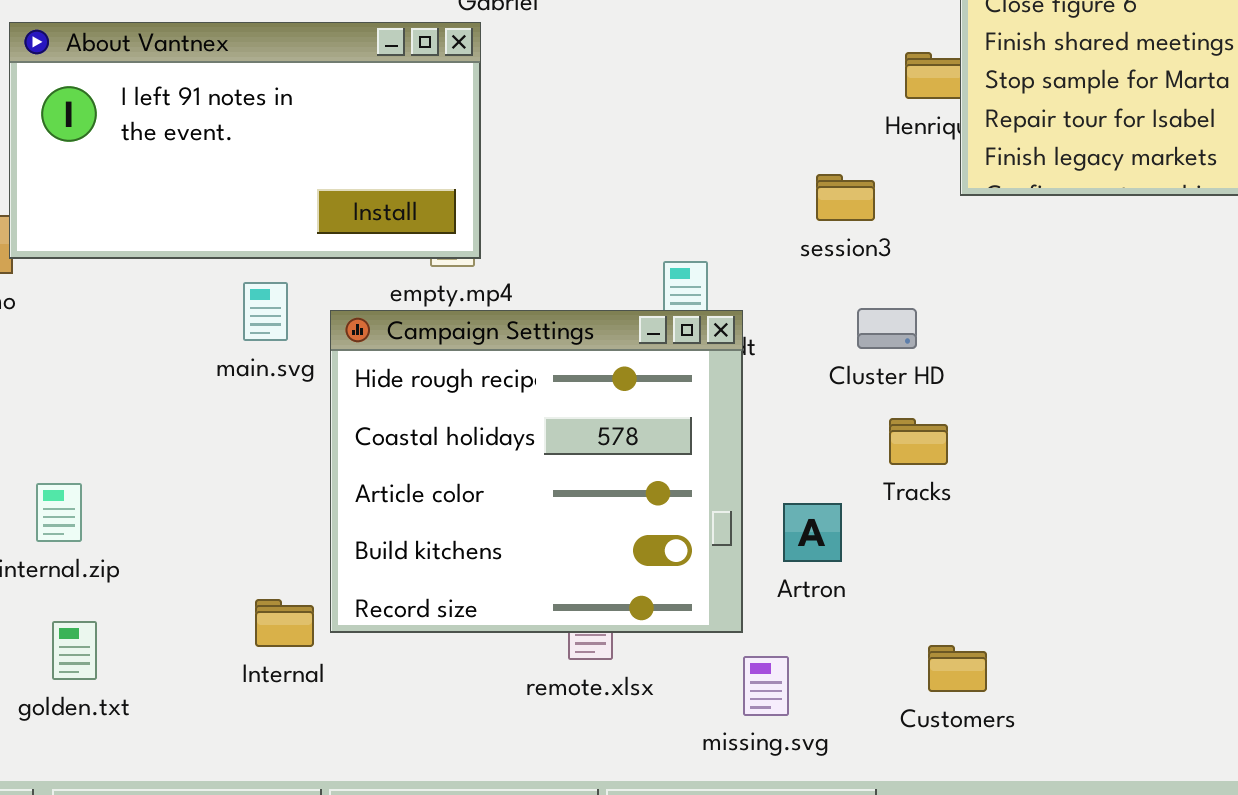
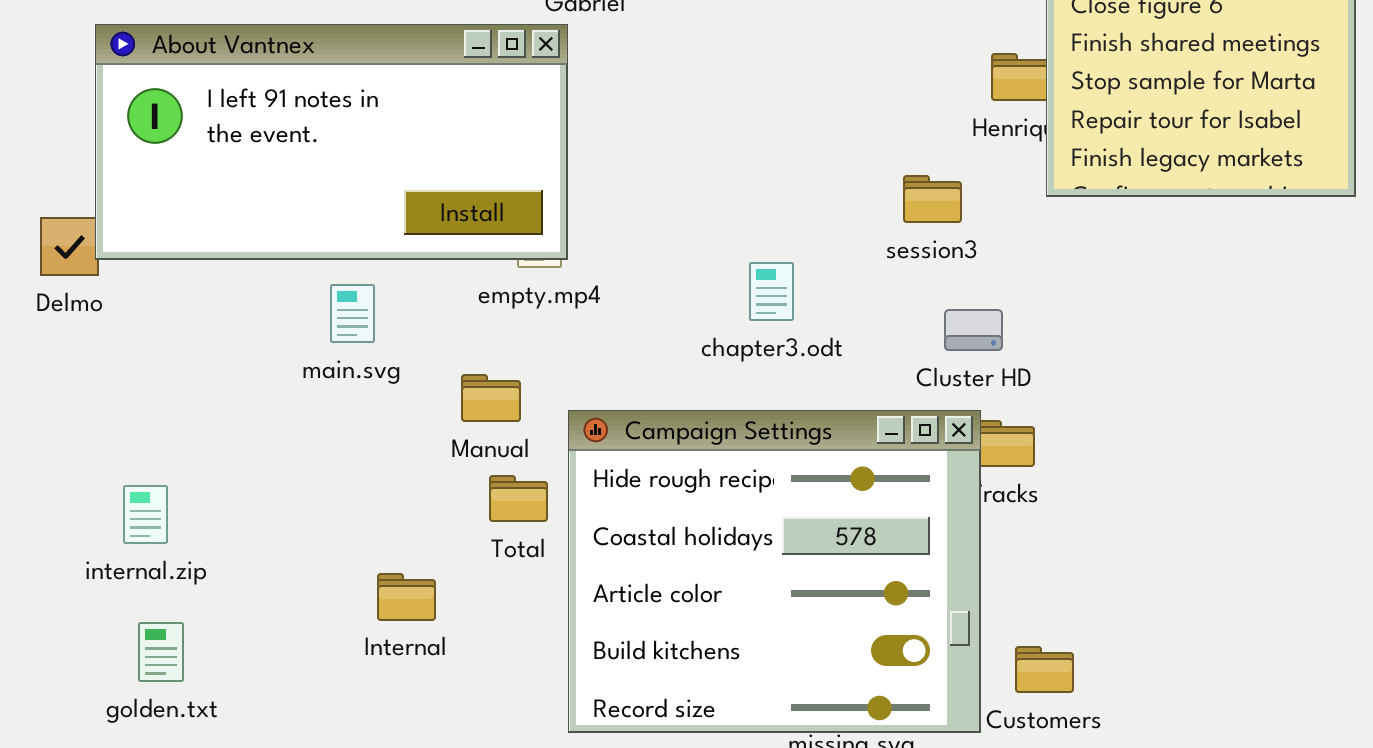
Campaign Settings: [330,310,743,633] -> [568,410,981,733], moved
Internal: [255,599,314,647] -> [377,573,436,621], moved

